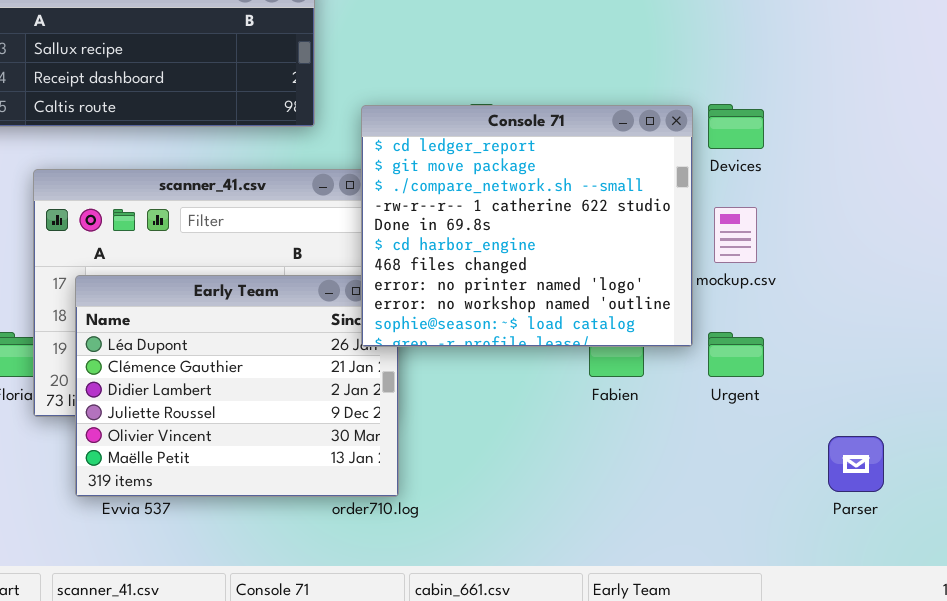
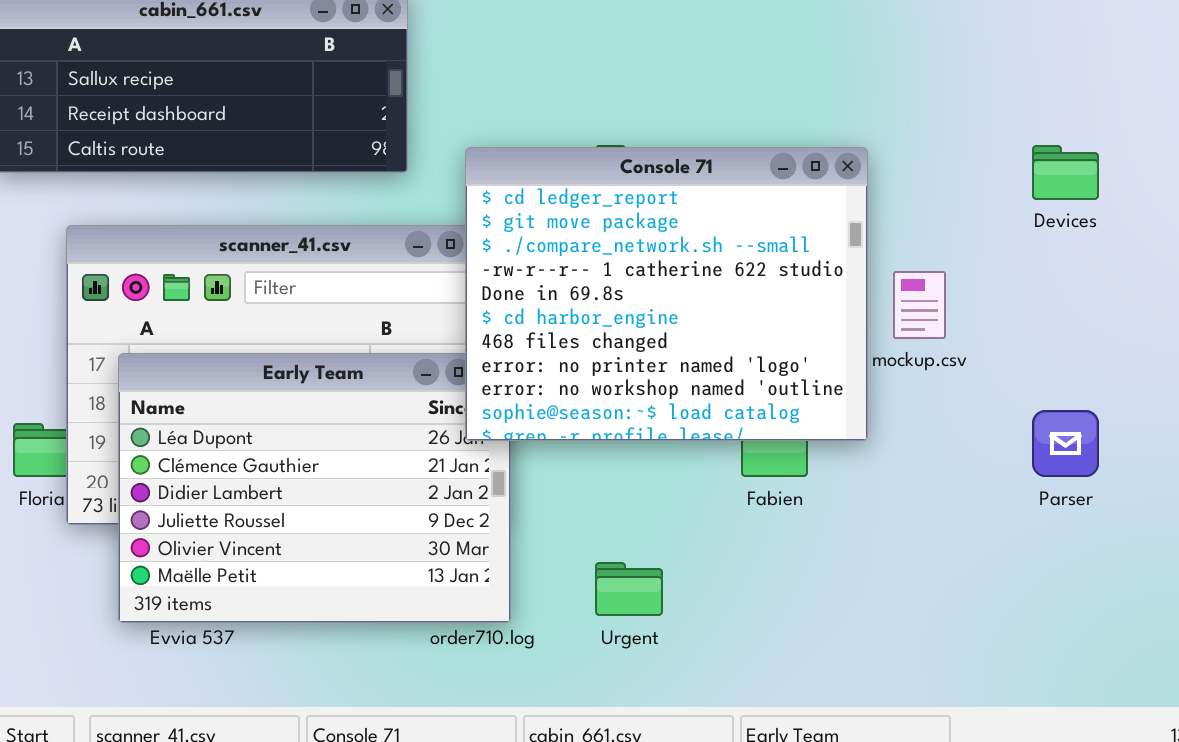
Devices: [708,104,764,149] -> [1032,145,1099,200], moved
Urgent: [708,332,764,377] -> [595,562,663,616], moved
Parser: [828,436,884,492] -> [1032,410,1099,477], moved

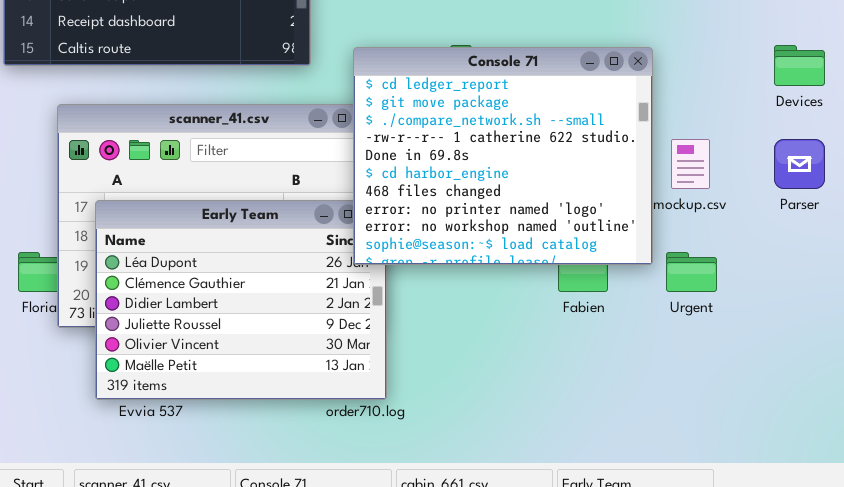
Parser: [1032,410,1099,477] -> [774,139,825,189], moved
Urgent: [595,562,663,616] -> [666,252,717,292], moved

